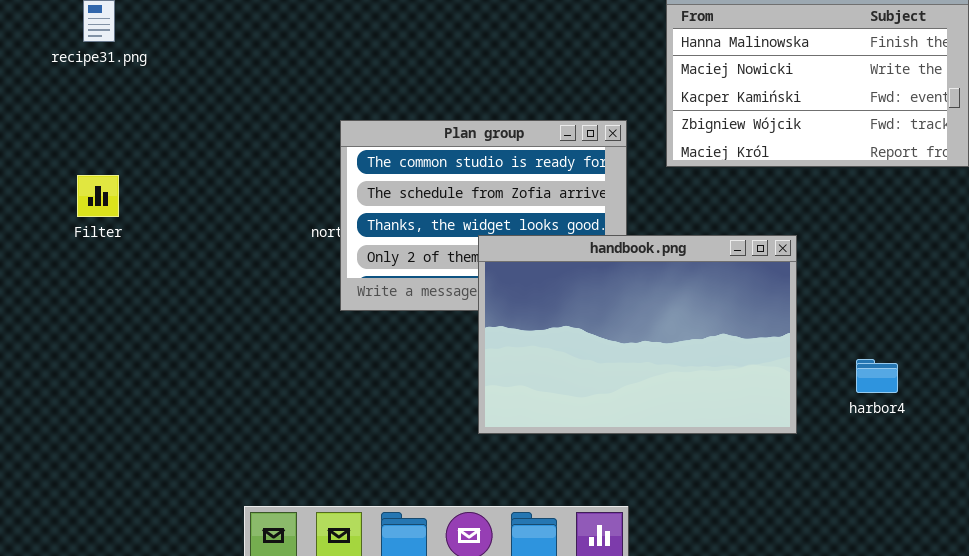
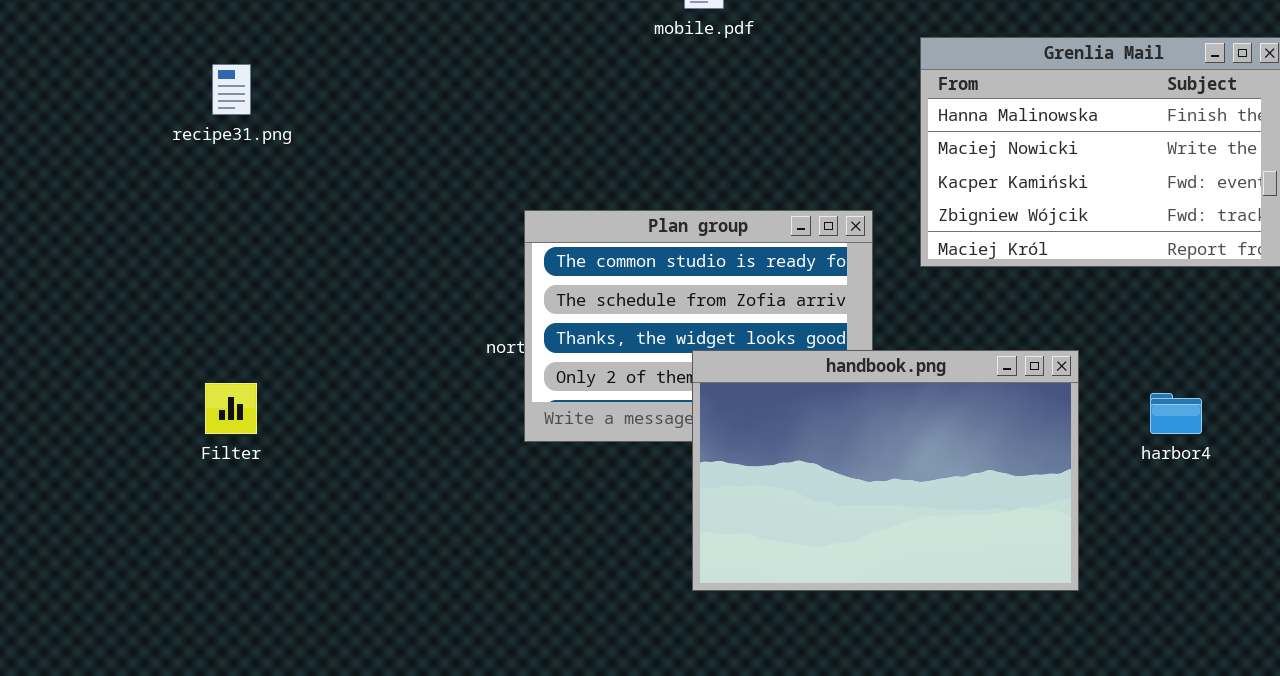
Filter: [77,175,119,217] -> [205,383,257,434], moved
harbor4: [856,359,898,393] -> [1150,393,1202,434], moved

